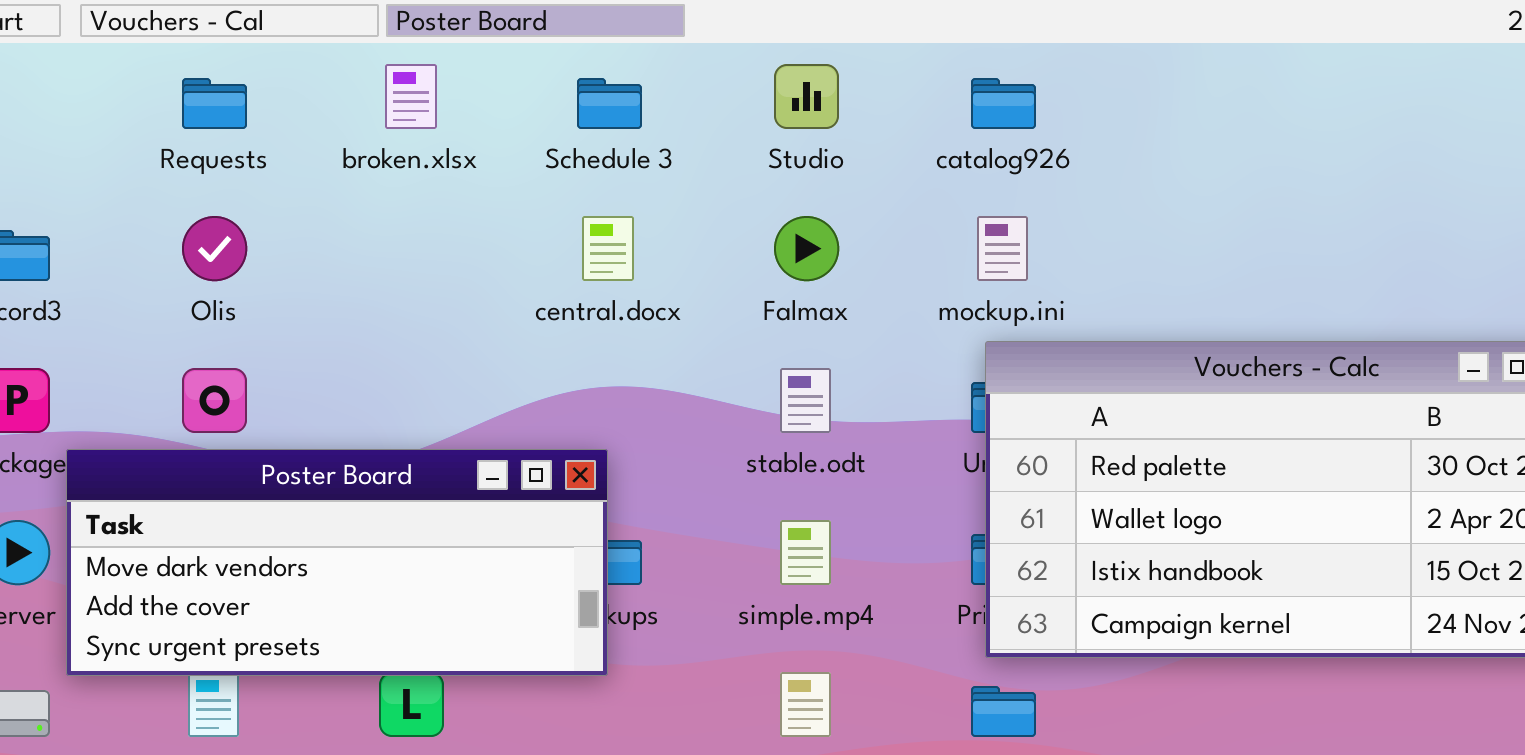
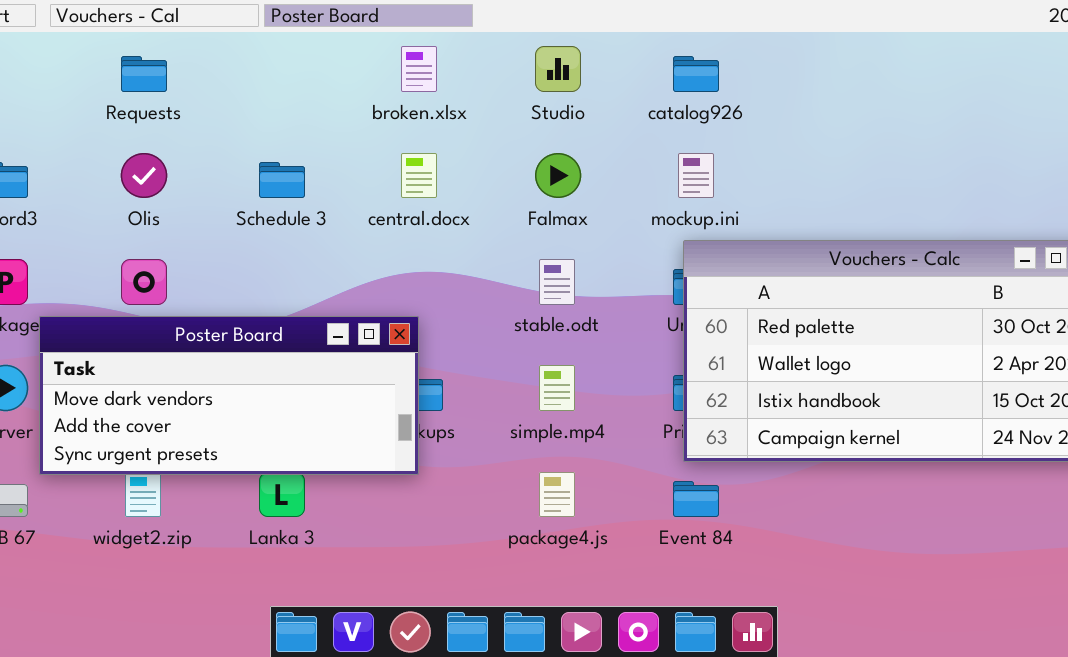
broken.xlsx: [385,64,437,129] -> [401,46,437,92], moved
Schedule 3: [577,78,642,129] -> [259,162,305,198], moved

